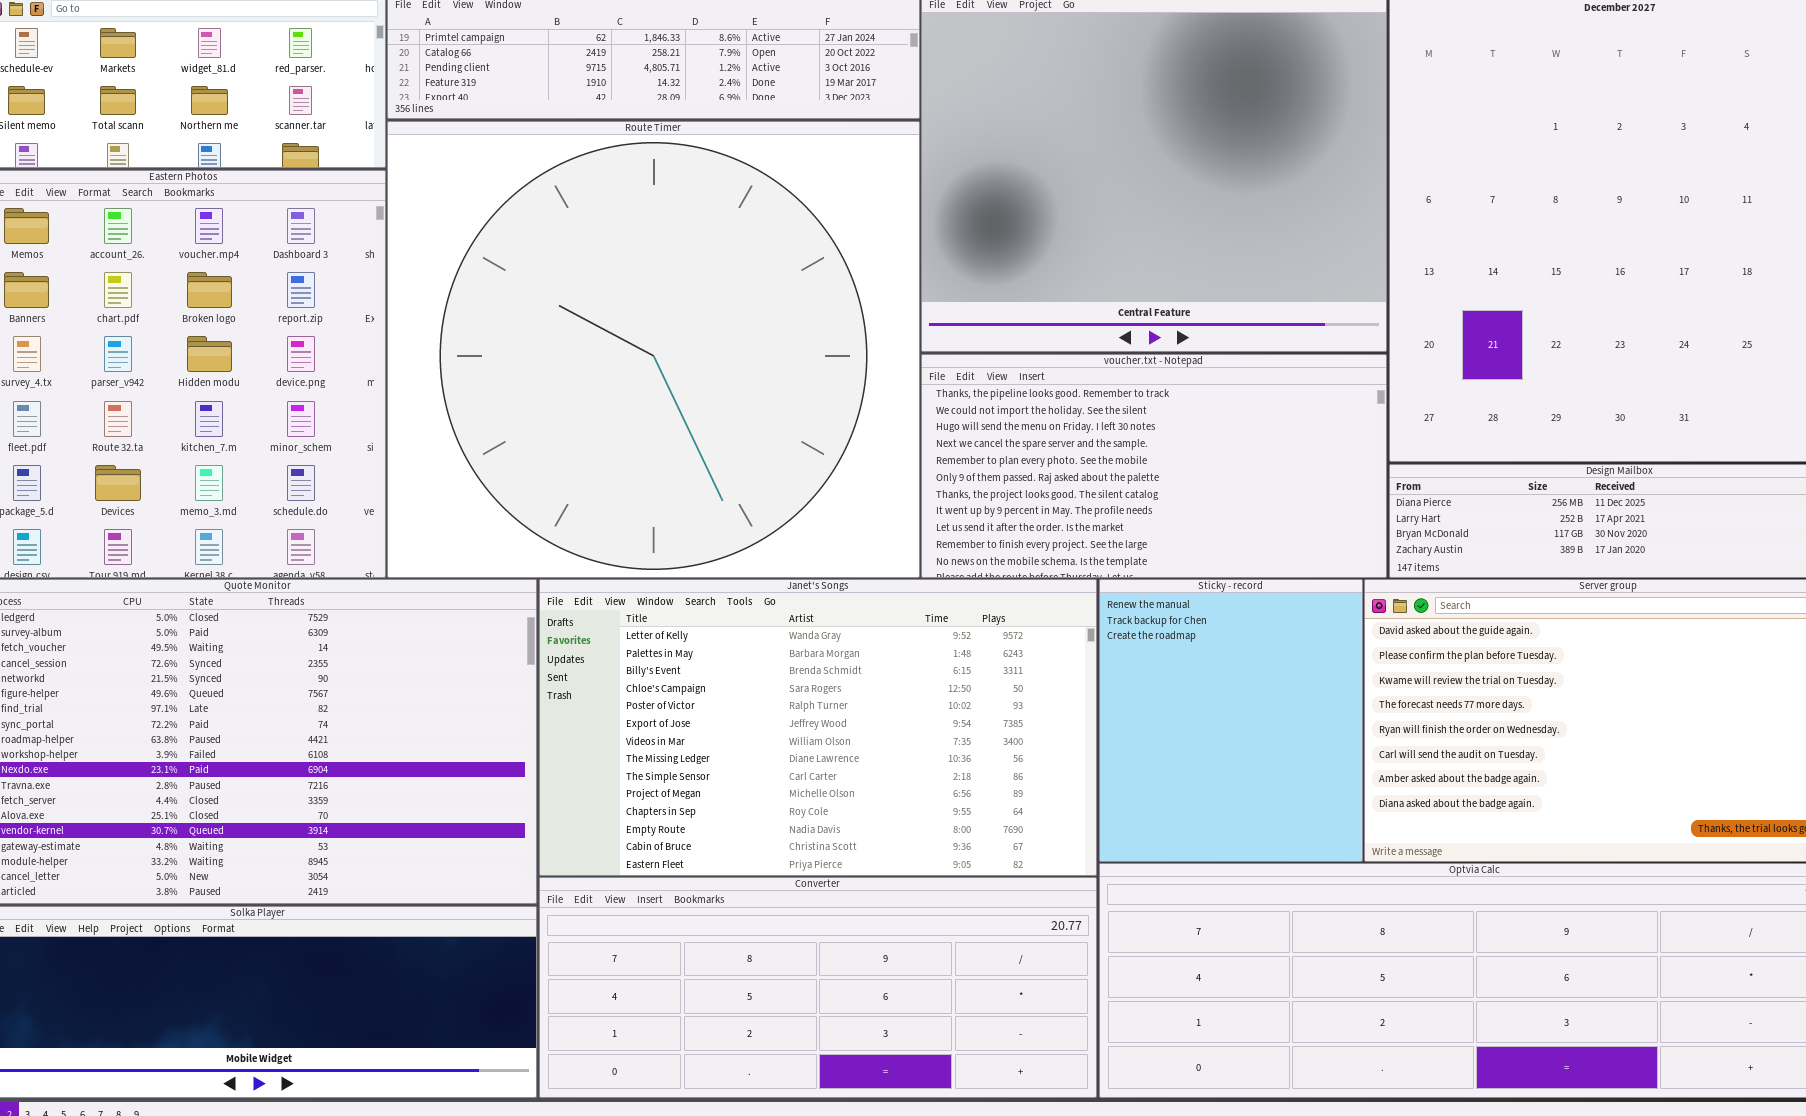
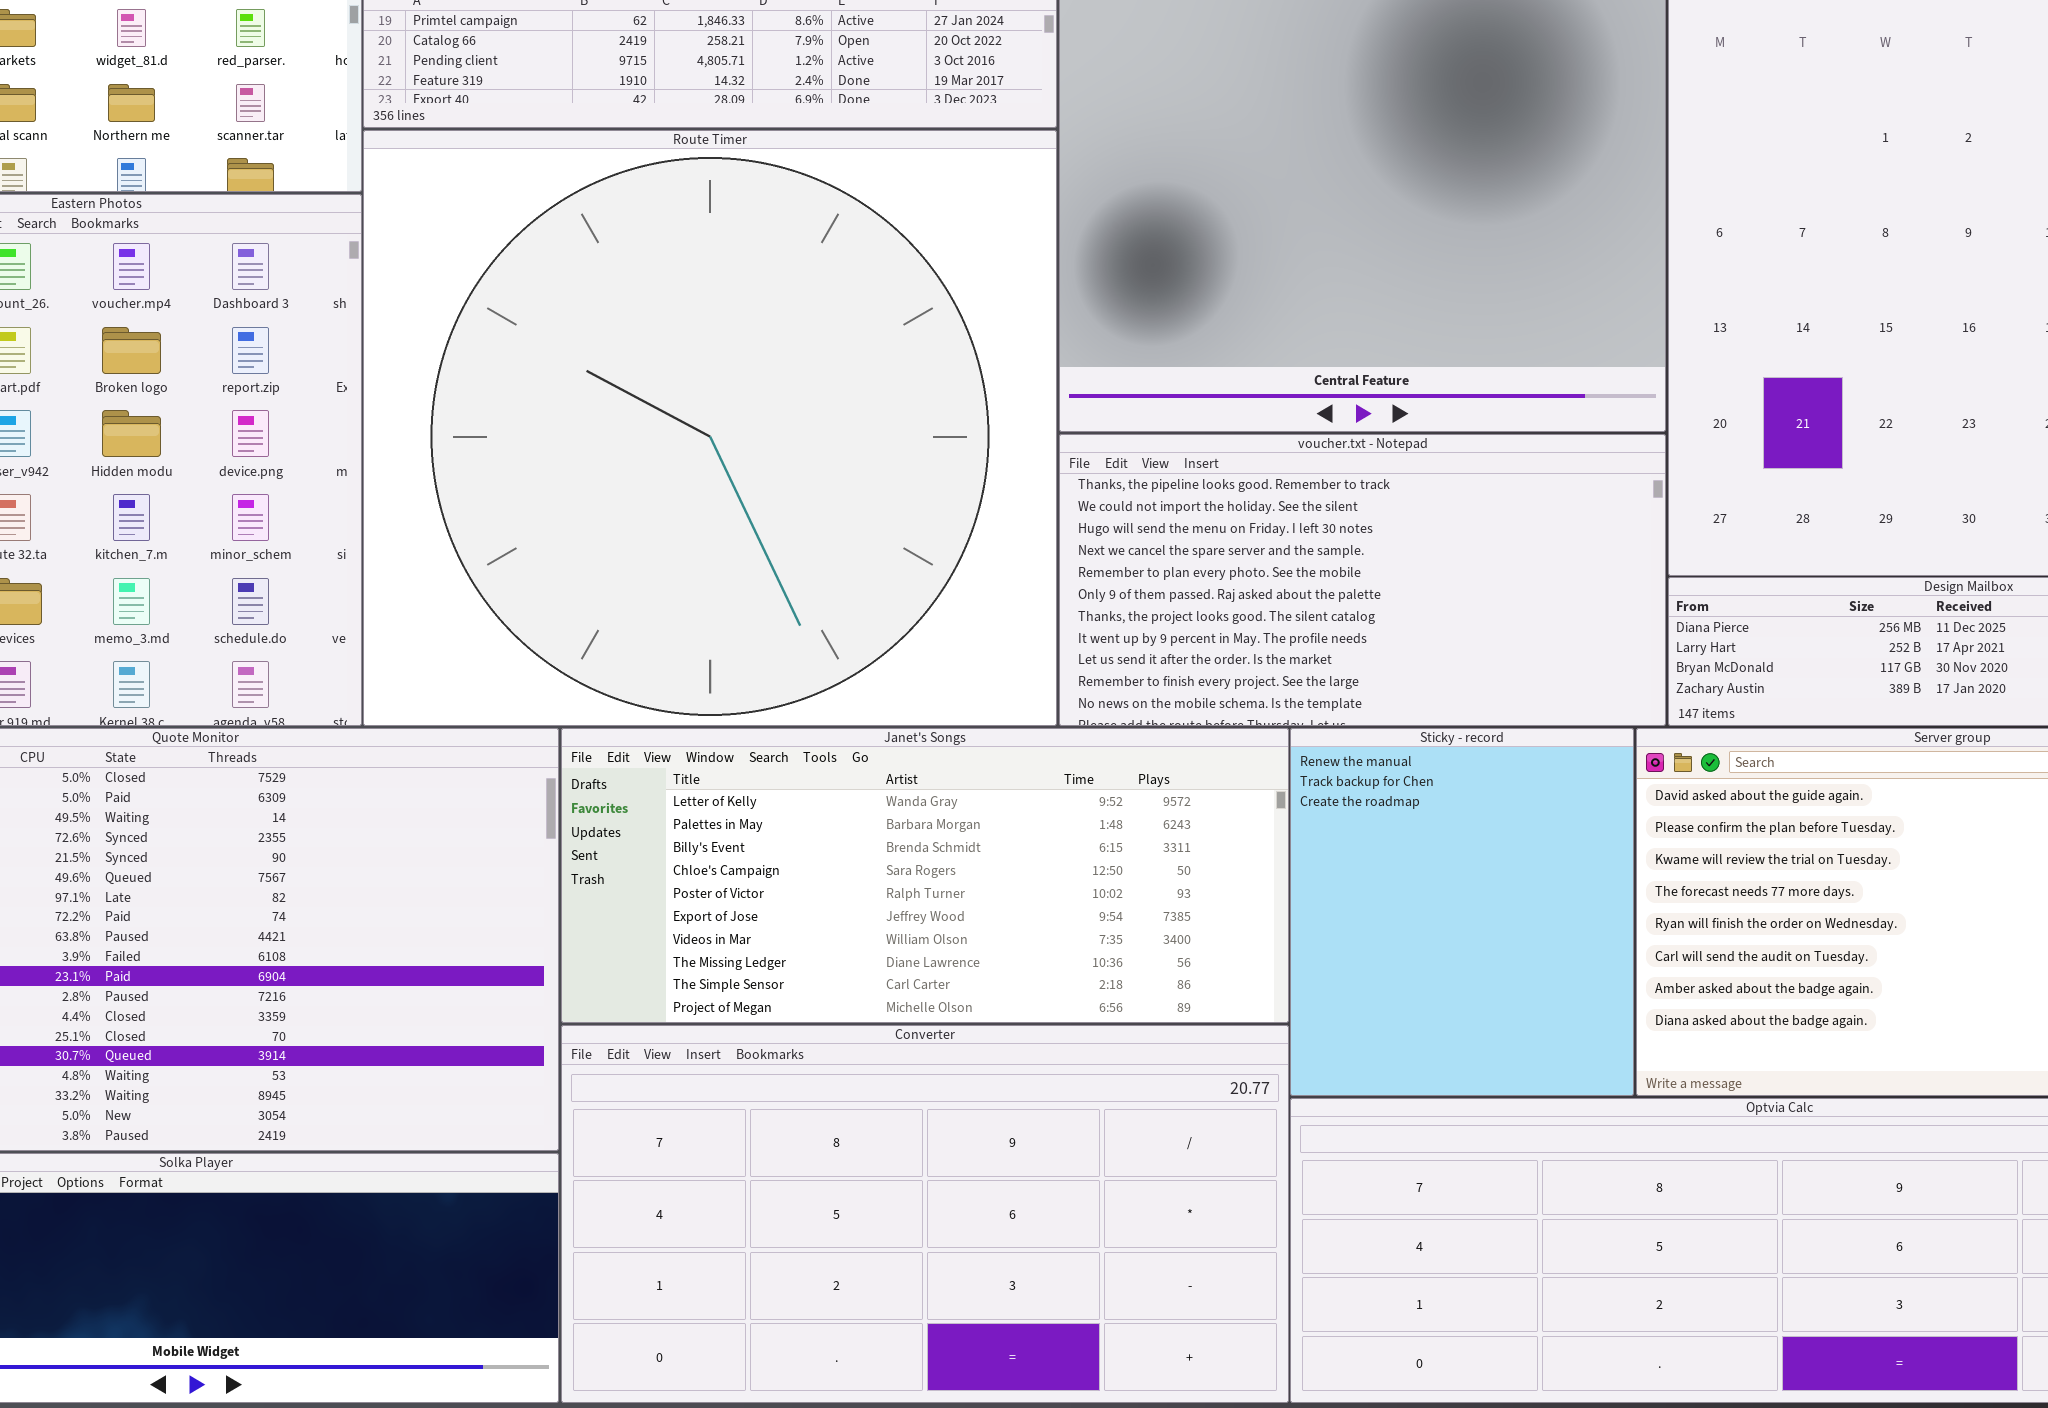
Janet's Songs: [539,579,1097,876] -> [561,728,1289,1023], resized
Converter: [539,877,1097,1098] -> [561,1025,1289,1403], resized

